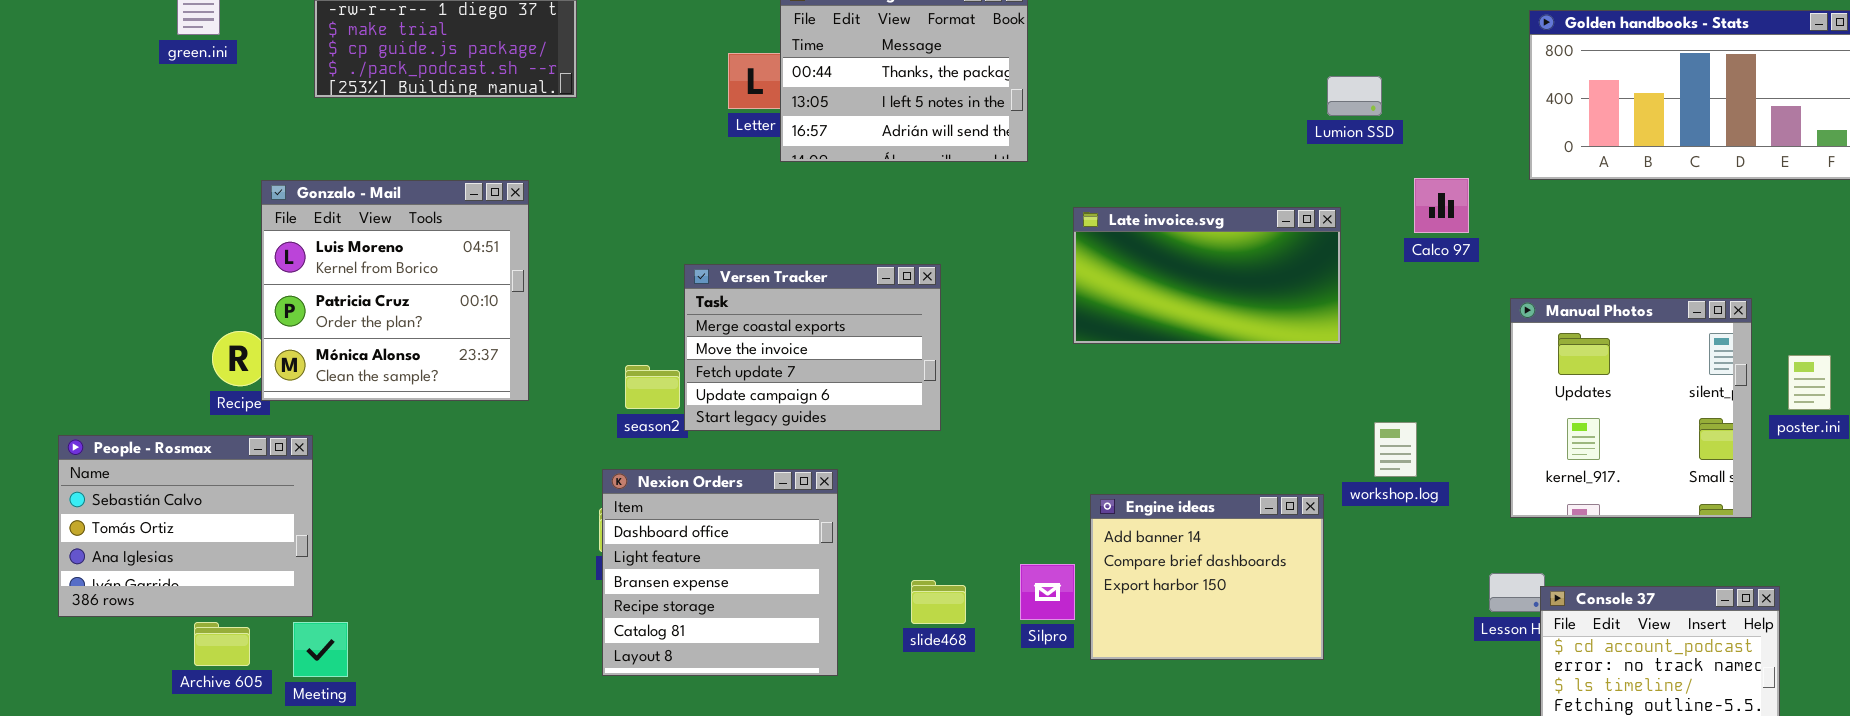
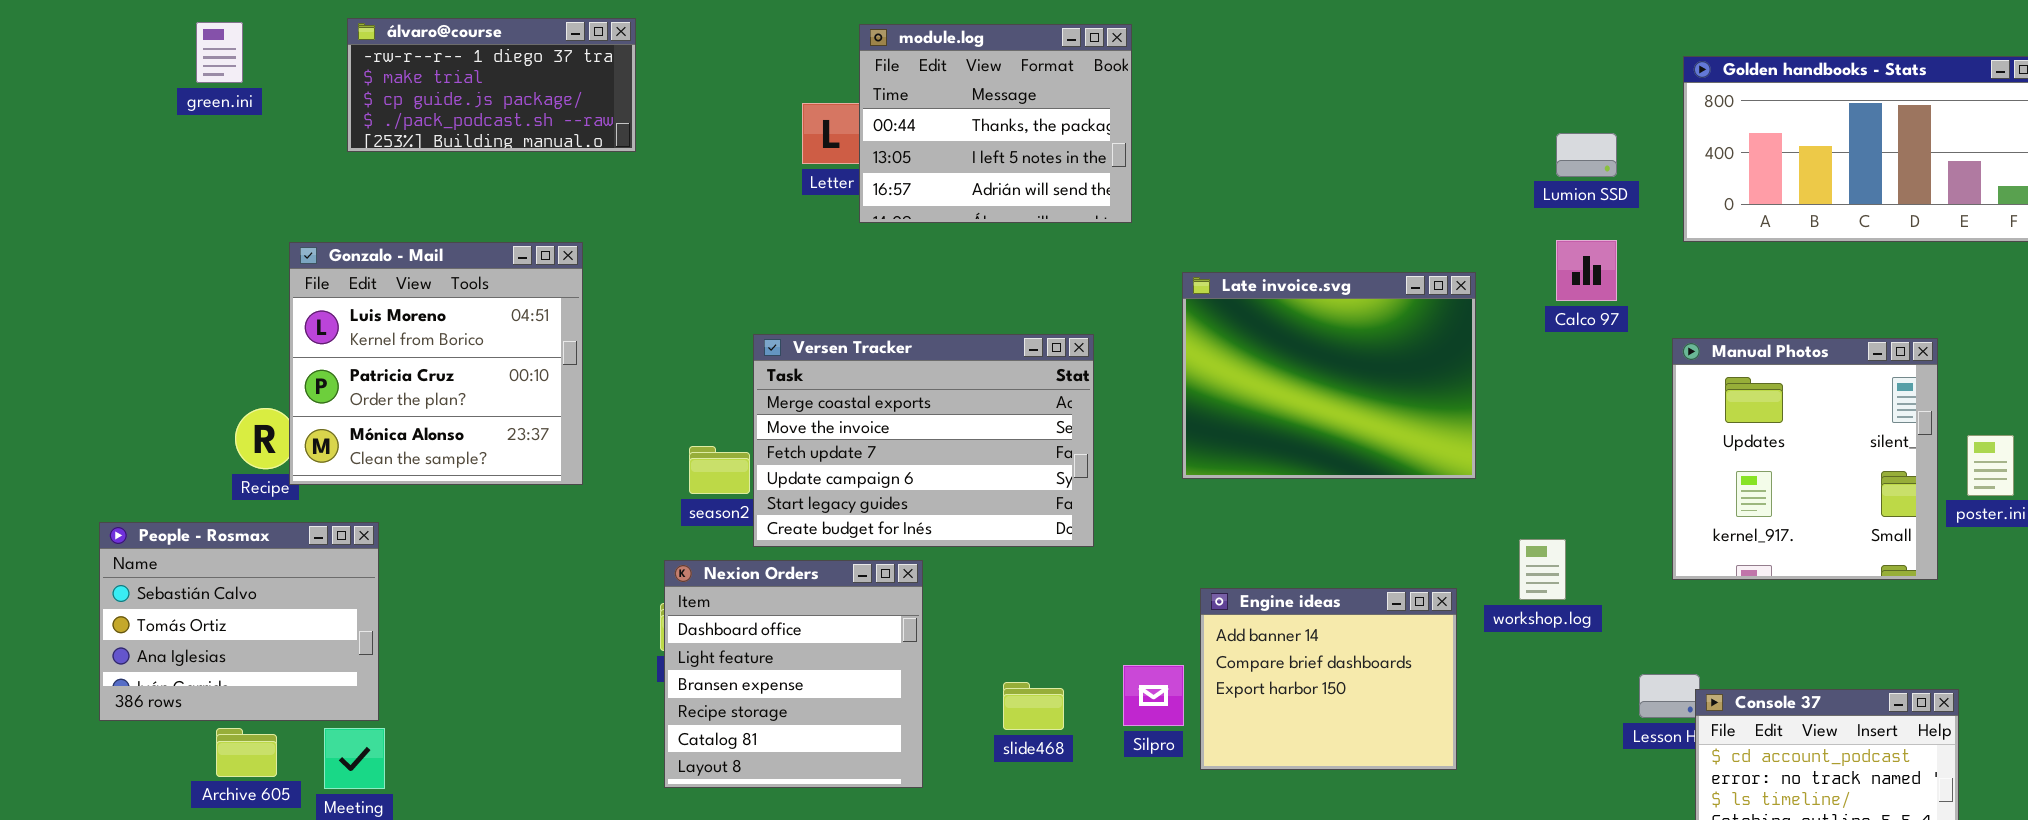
Lumion SSD: [1327,76,1382,116] -> [1556,133,1617,177], moved
Late invoice.svg: [1073,207,1341,344] -> [1182,272,1476,479], resized
Versen Tracker: [684,264,941,431] -> [753,334,1094,547], resized
Manual Photos: [1510,298,1752,518] -> [1672,338,1938,580], moved
workshop.log: [1374,422,1417,477] -> [1519,539,1566,600], moved
People - Rosmax: [58,435,313,617] -> [99,522,379,721], moved

